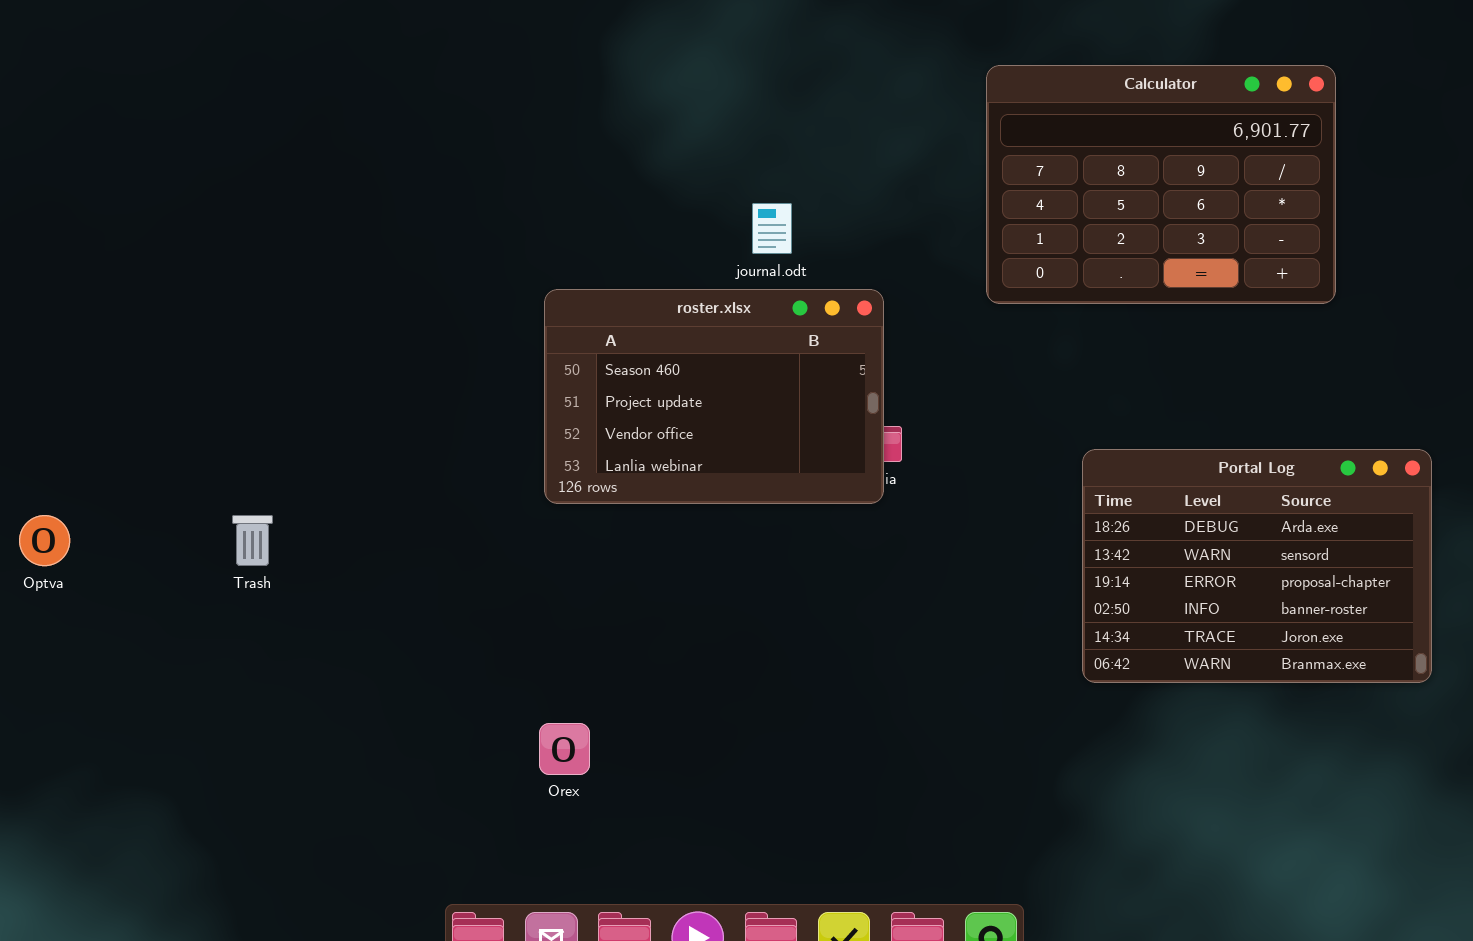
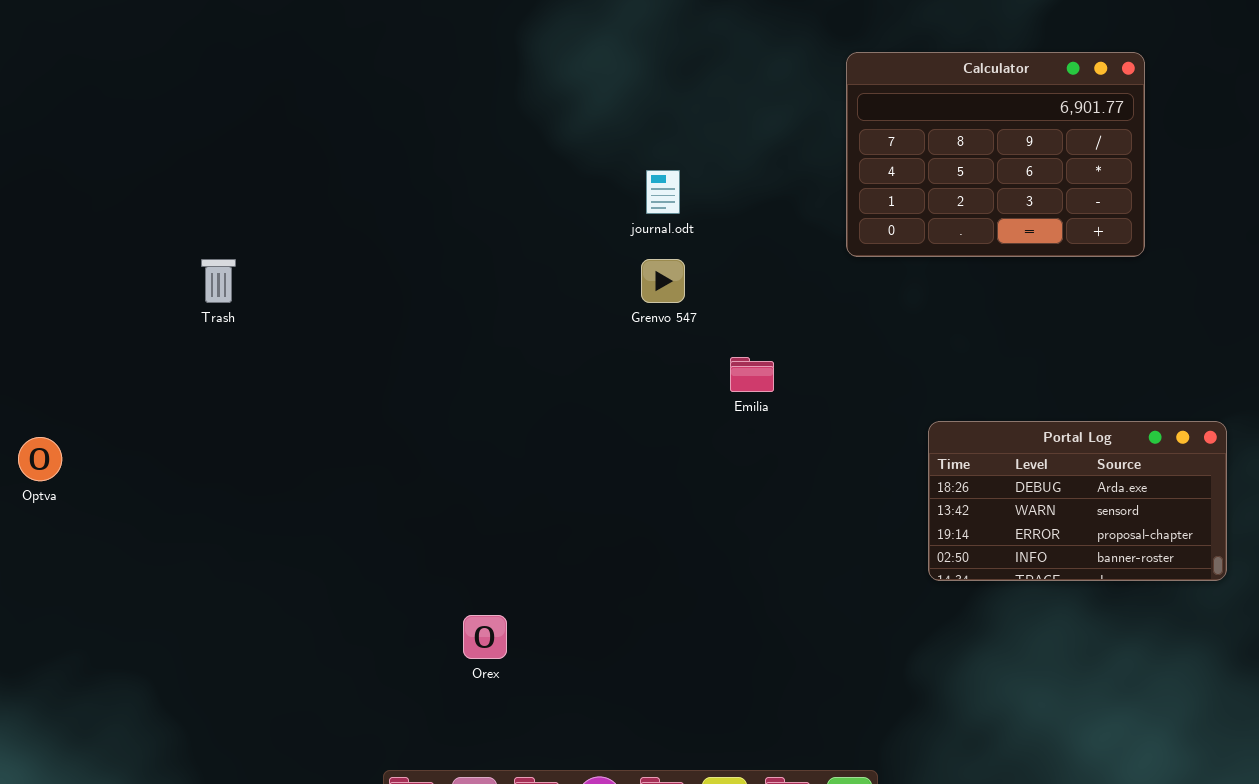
roster.xlsx: [544,289,884,504] -> none, closed
Portal Log: [1082,449,1432,683] -> [928,421,1227,581], resized
Trash: [232,515,273,566] -> [201,259,236,303], moved

